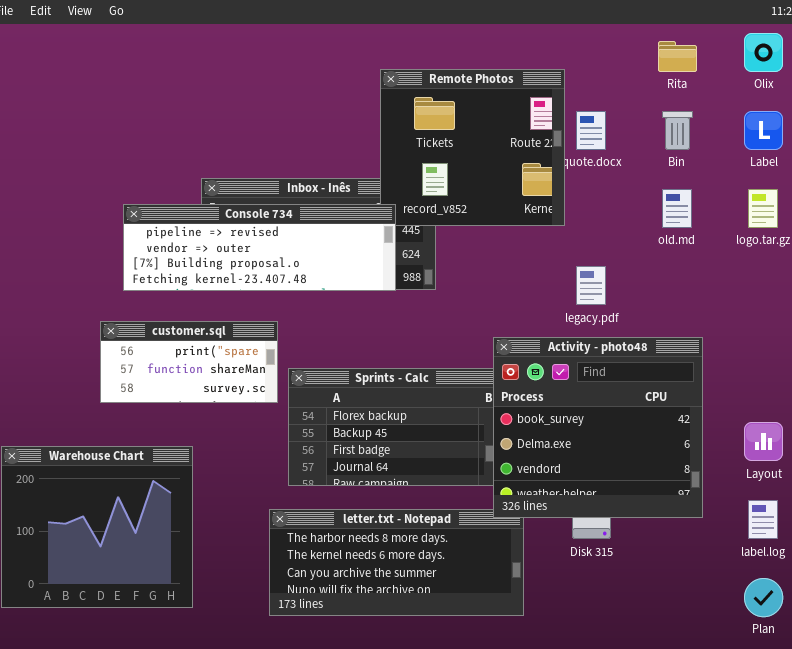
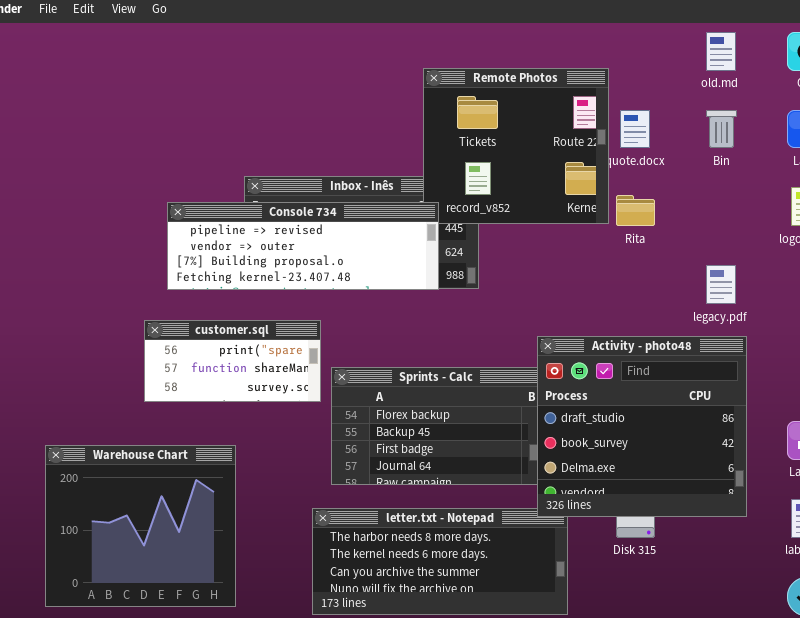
Rita: [658,41,697,72] -> [616,195,655,226], moved
old.md: [662,189,692,228] -> [706,32,736,71], moved
legacy.pdf: [576,266,606,305] -> [706,265,736,304], moved
Activity - photo48: [493,337,703,518] -> [537,336,747,517], scrolled up 1 row

